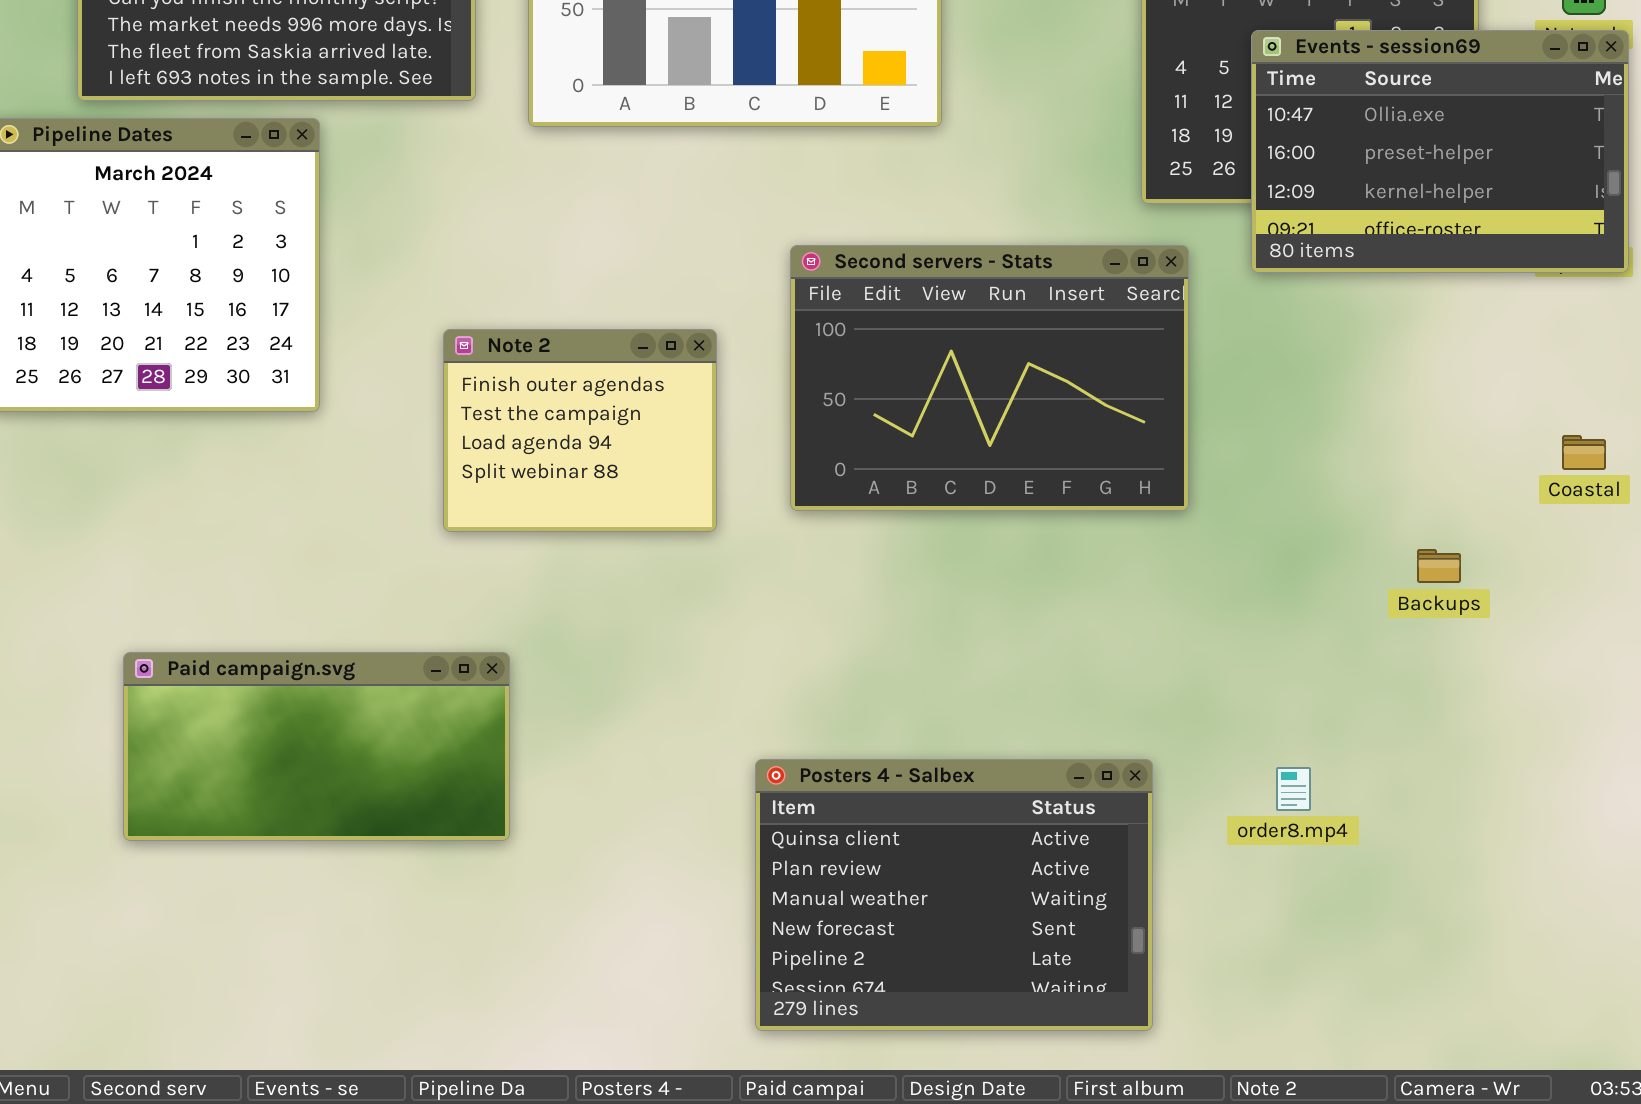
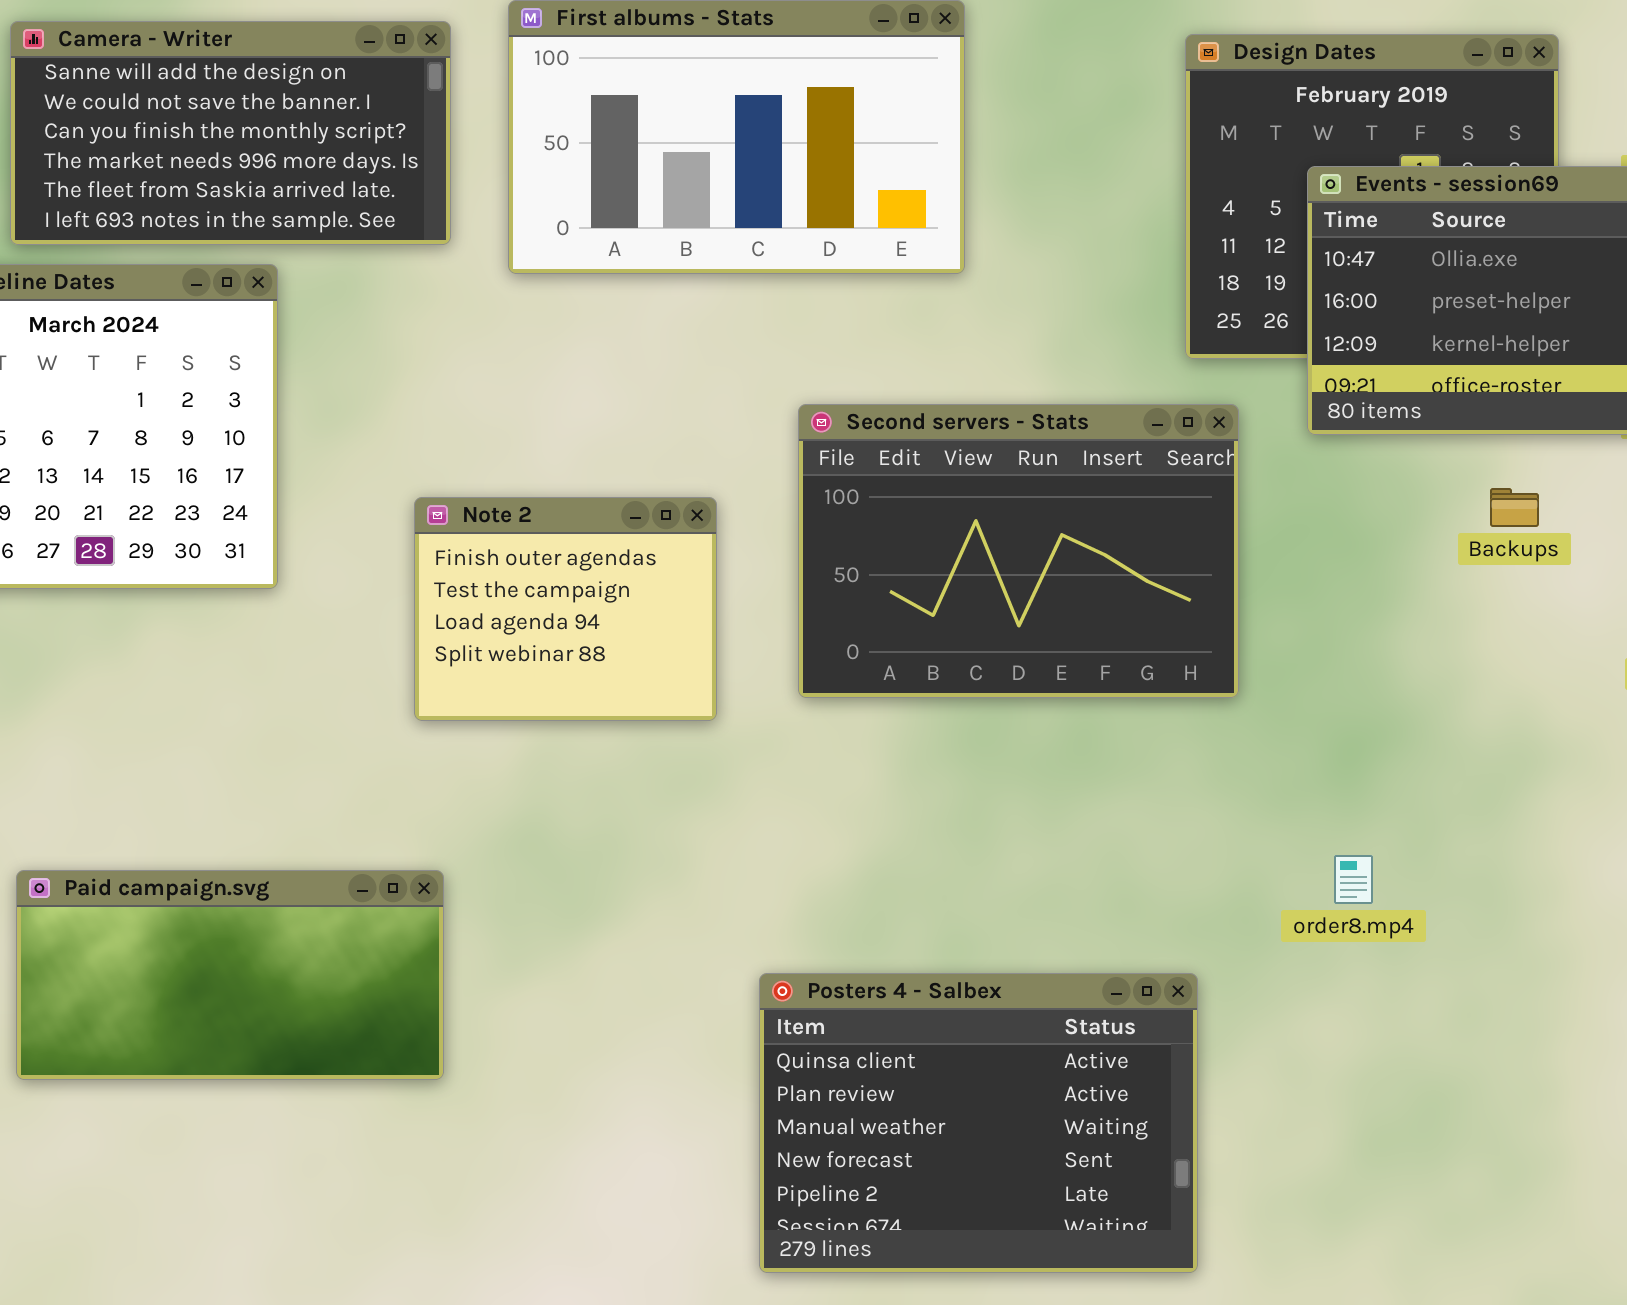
Backups: [1417,549,1461,583] -> [1490,488,1539,527], moved
Paid campaign.svg: [123,652,510,841] -> [16,870,444,1080], moved
order8.mp4: [1276,767,1311,811] -> [1334,855,1373,904], moved

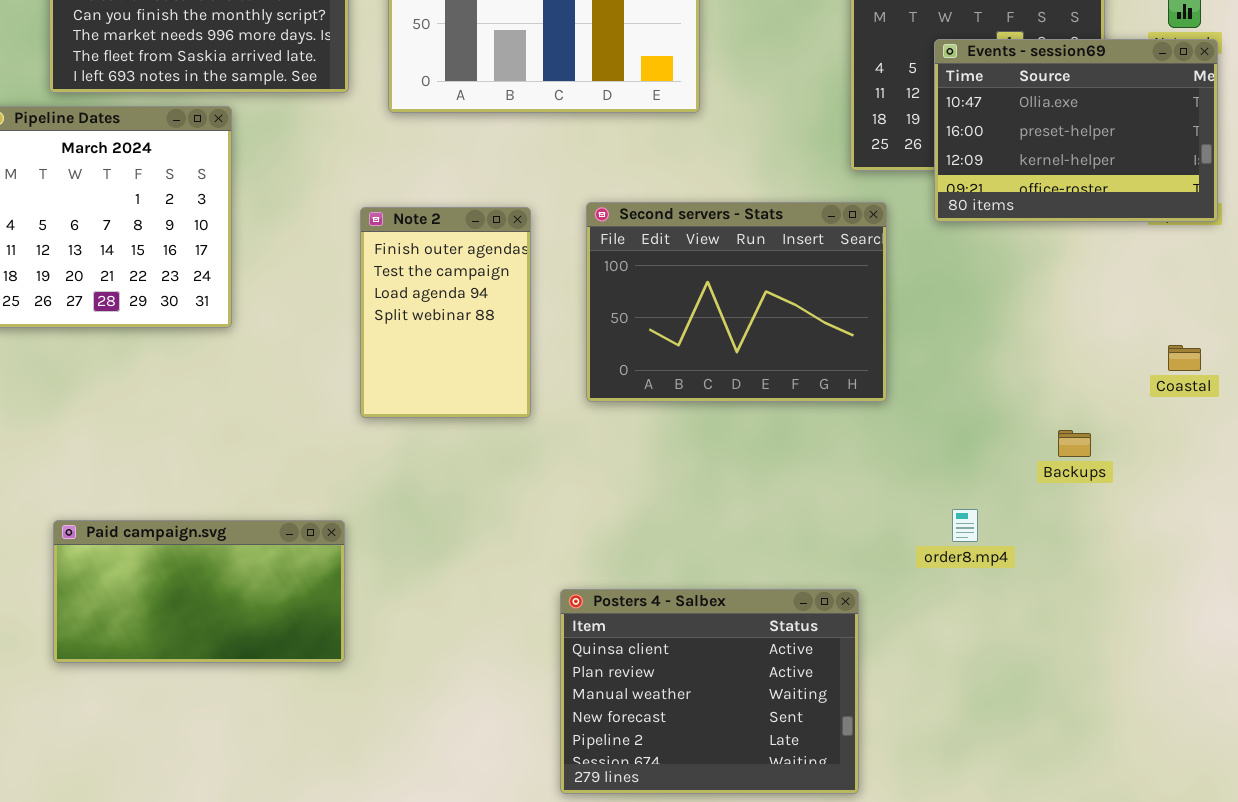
Backups: [1490,488,1539,527] -> [1058,430,1091,457], moved
Note 2: [414,497,717,721] -> [360,207,531,418], resized

